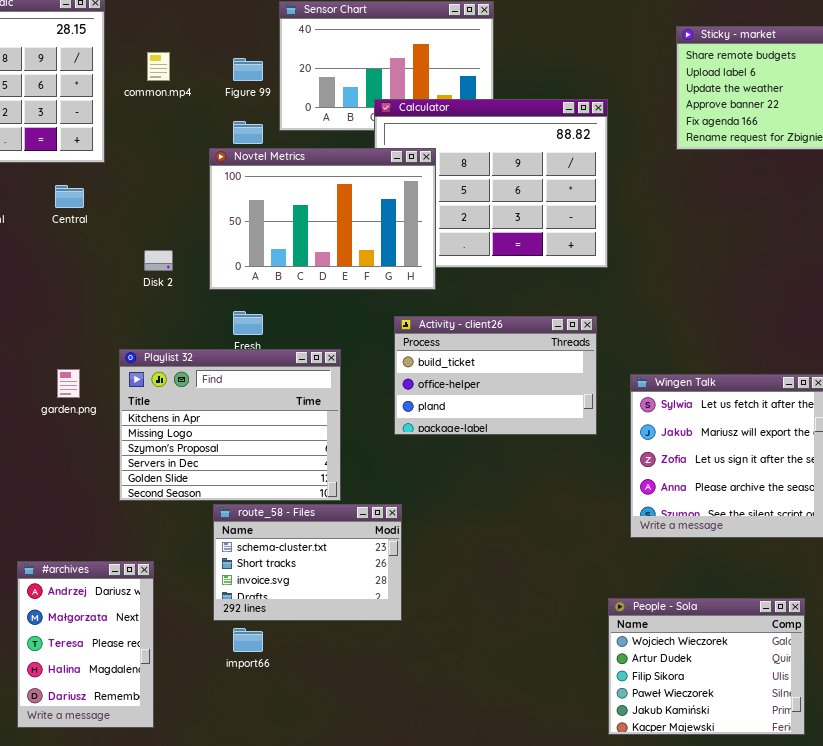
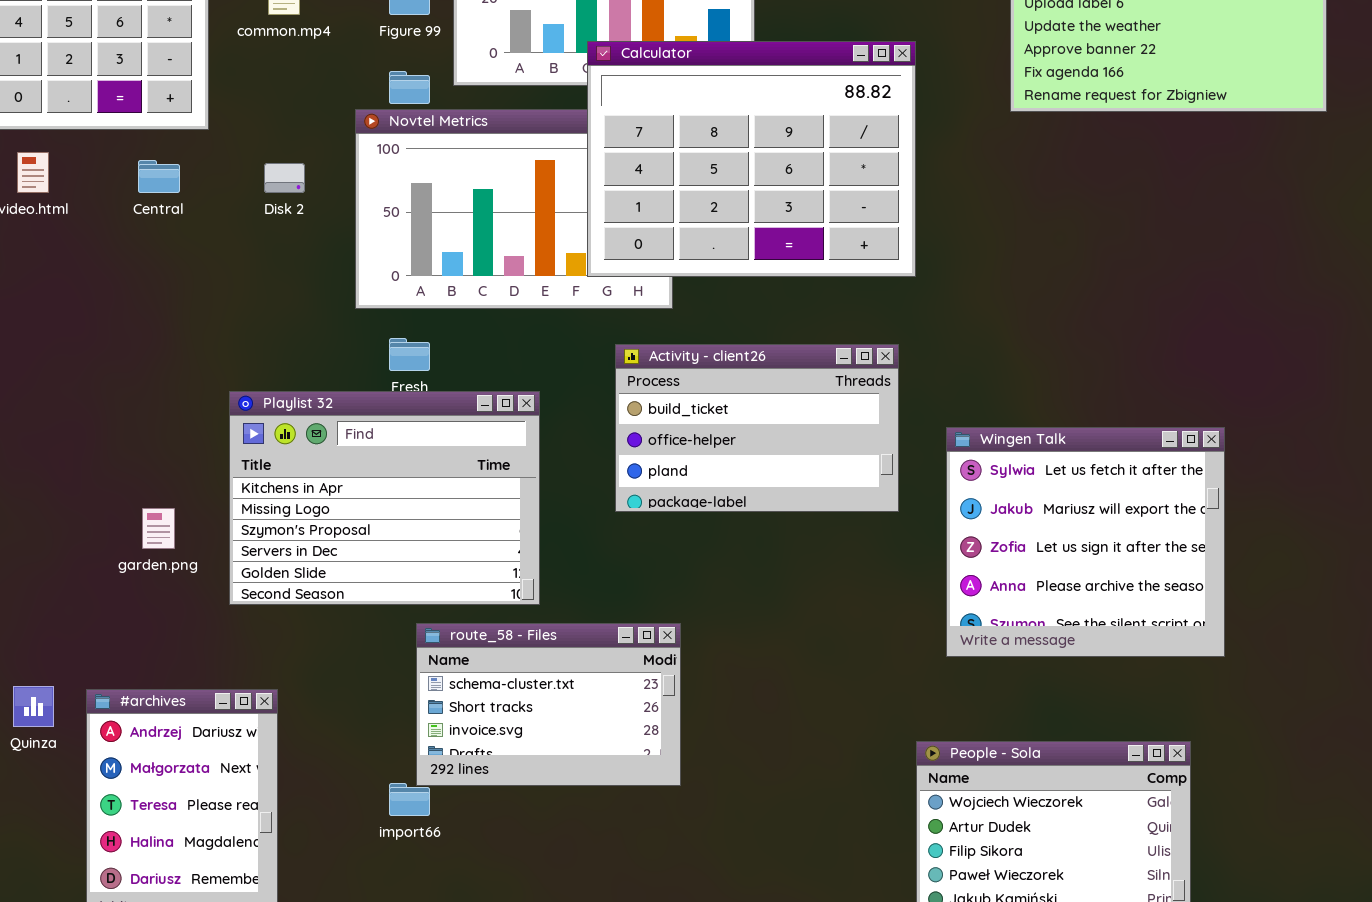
Calculator: [374,99,608,268] -> [587,41,916,277], raised
Disk 2: [144,250,173,271] -> [264,163,305,193], moved
garden.png: [57,369,80,398] -> [142,508,175,549], moved
route_58 - Files: [213,504,402,621] -> [416,623,681,786], moved

